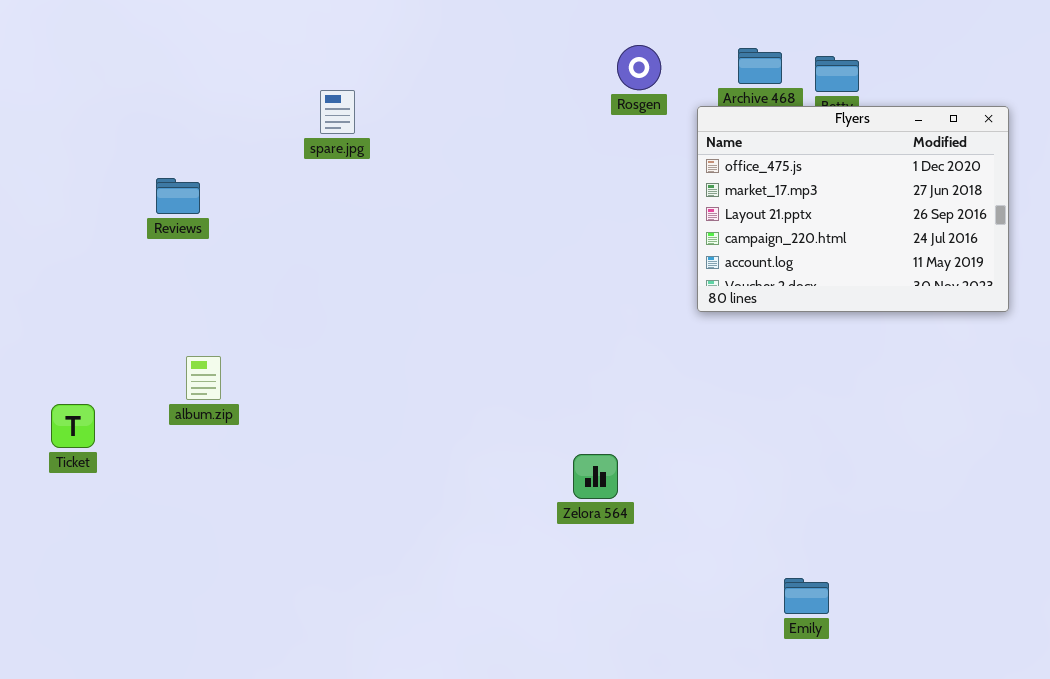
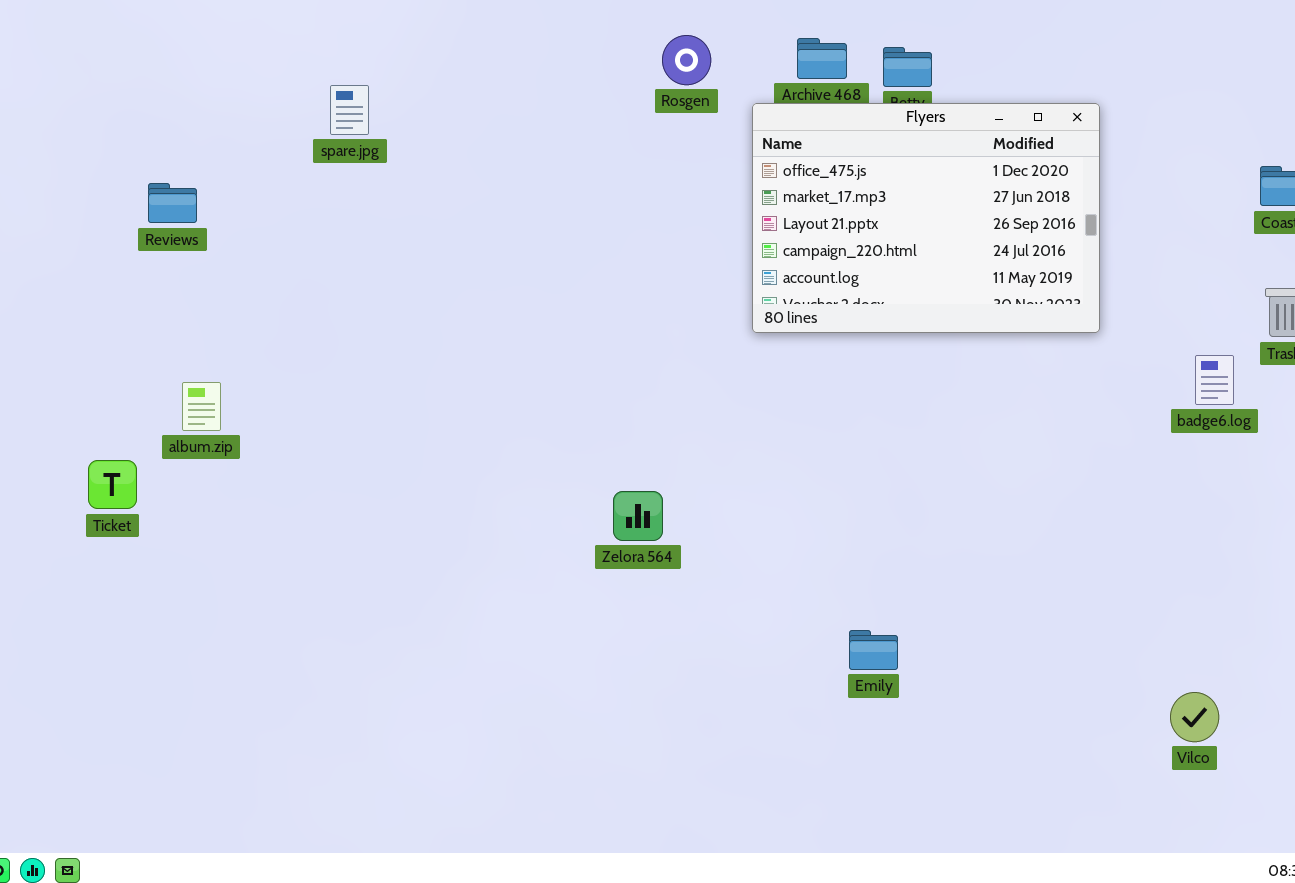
Ticket: [51,404,95,448] -> [88,460,137,509], moved

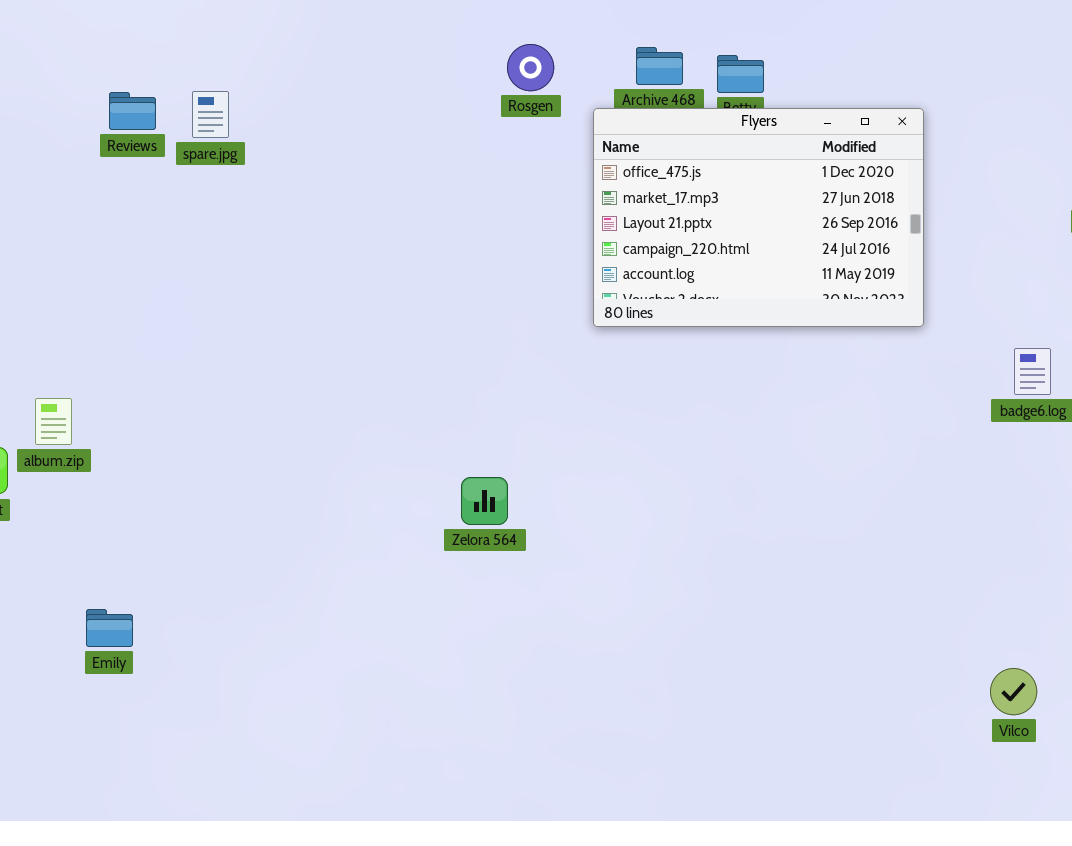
Reviews: [148,183,197,223] -> [109,92,156,130], moved
album.zip: [182,382,221,431] -> [35,398,72,445], moved
Emily: [849,630,898,670] -> [86,609,133,647], moved

